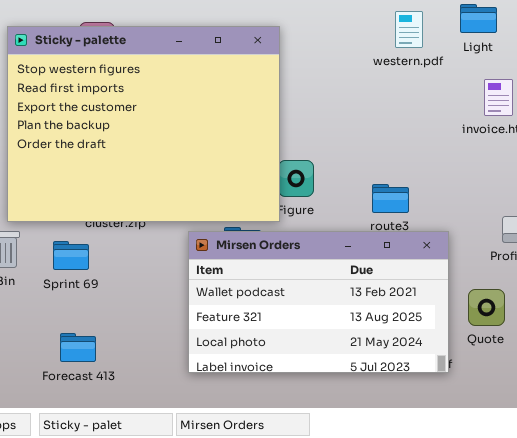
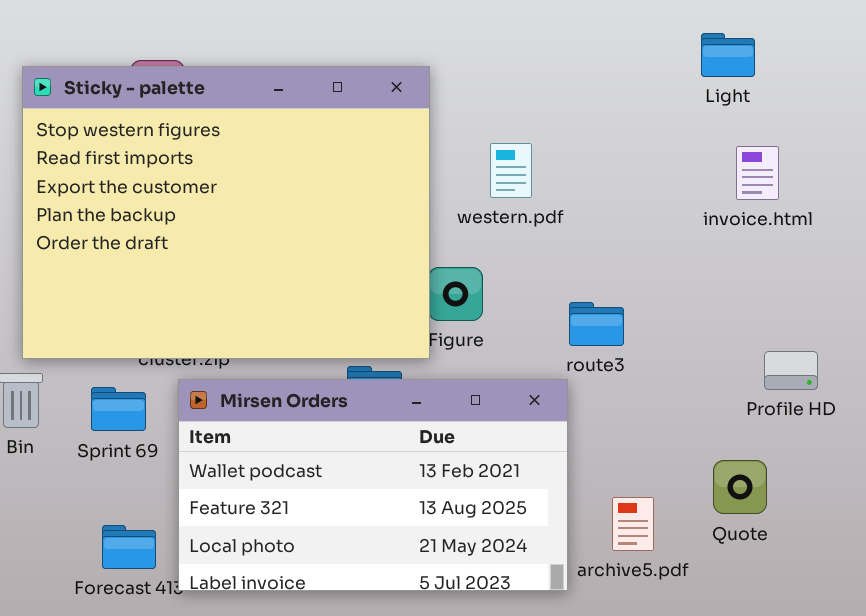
western.pdf: [395,11,423,48] -> [490,143,532,198], moved
Mirsen Orders: [188,231,449,373] -> [178,379,568,591], moved

